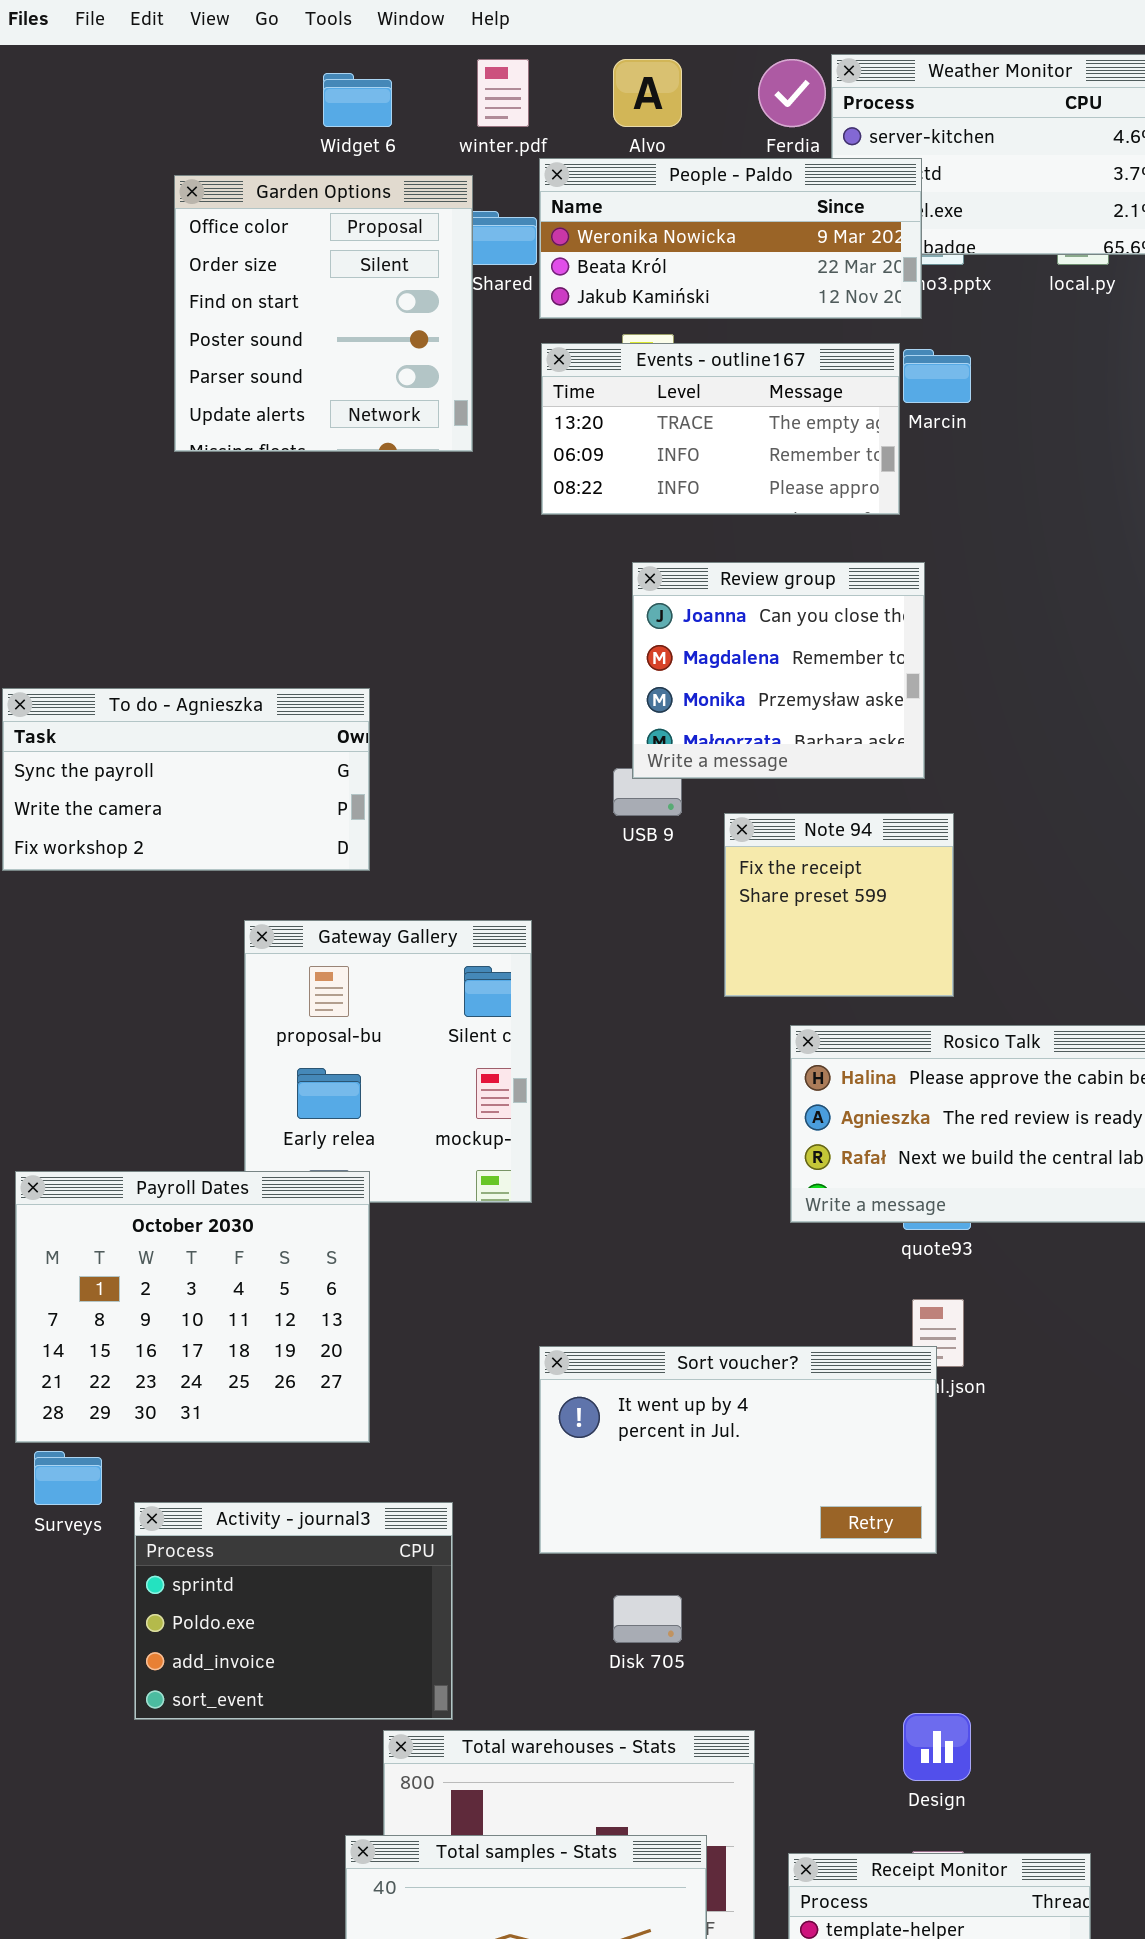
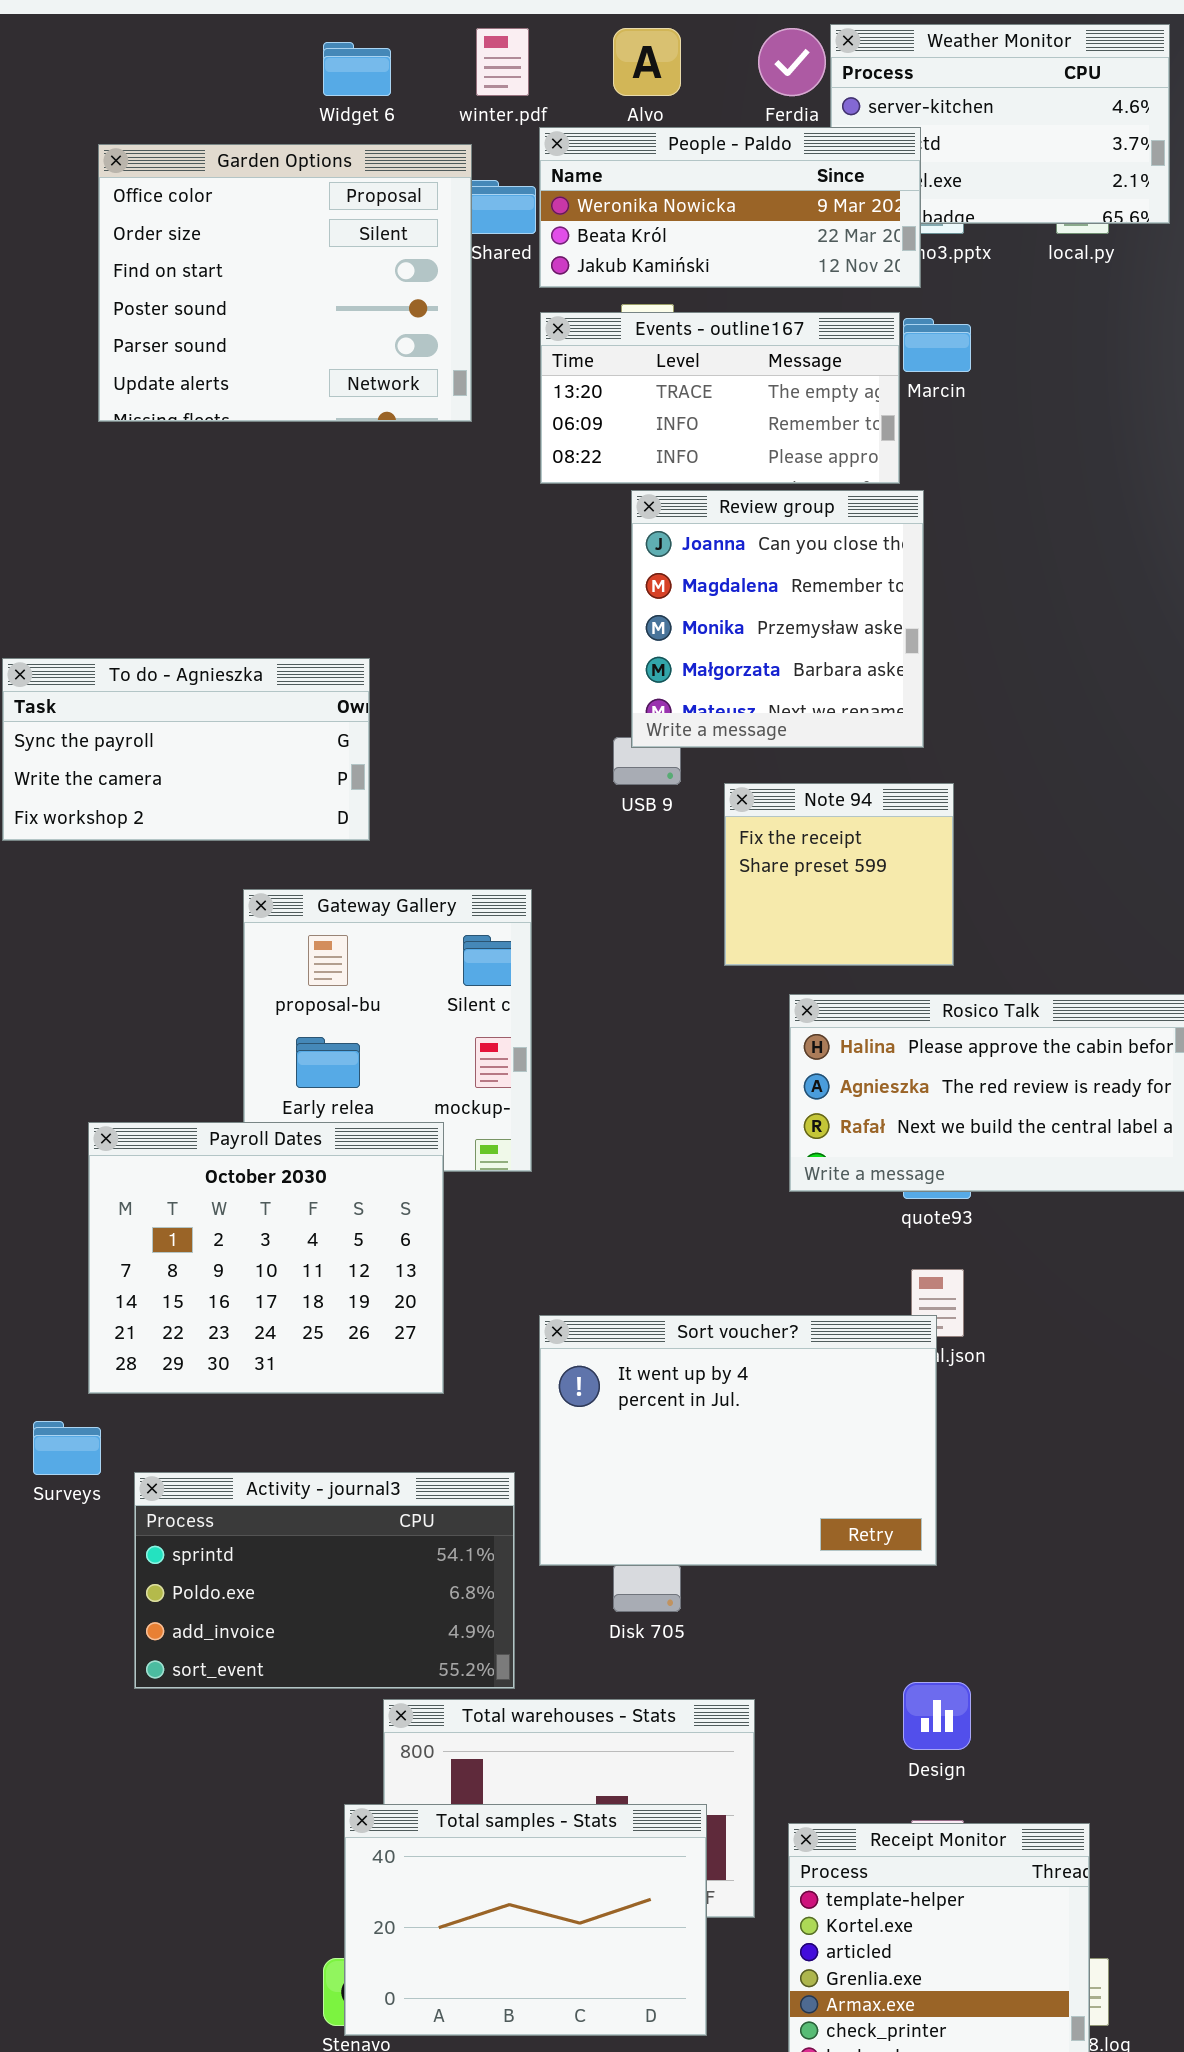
Garden Options: [174,175,473,452] -> [98,144,472,422], resized
Review group: [632,562,925,779] -> [631,490,924,748], resized
Payroll Dates: [15,1171,370,1443] -> [88,1122,444,1394], moved
Sort voucher?: [539,1346,937,1554] -> [539,1315,937,1566], resized
Activity - journal3: [134,1502,453,1720] -> [134,1472,515,1689], resized

